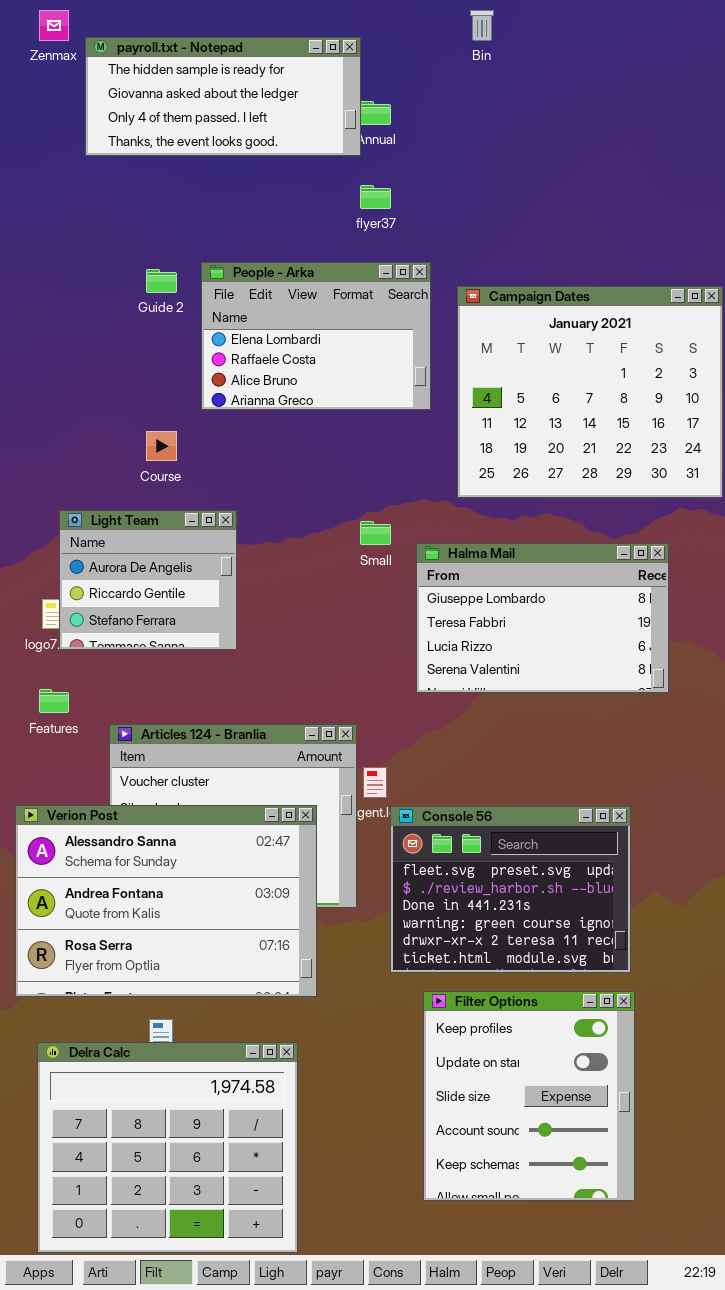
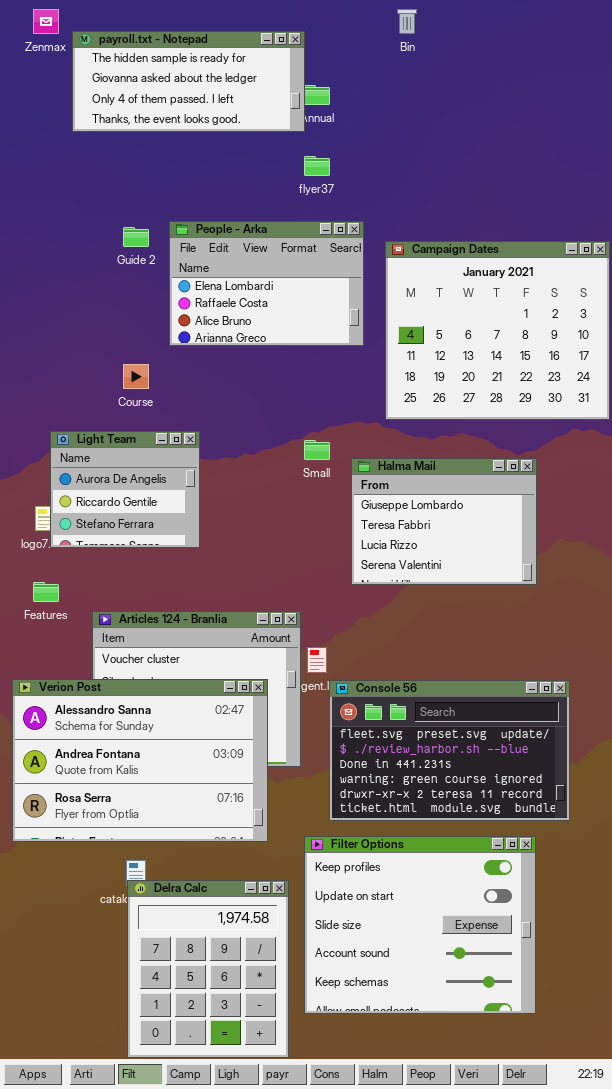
Halma Mail: [416,543,669,693] -> [351,458,537,585], resized
Console 56: [390,806,631,973] -> [329,680,570,821], resized
Filter Options: [423,991,635,1201] -> [304,836,536,1014], resized
Delra Calc: [37,1042,298,1253] -> [127,880,289,1058], moved, resized

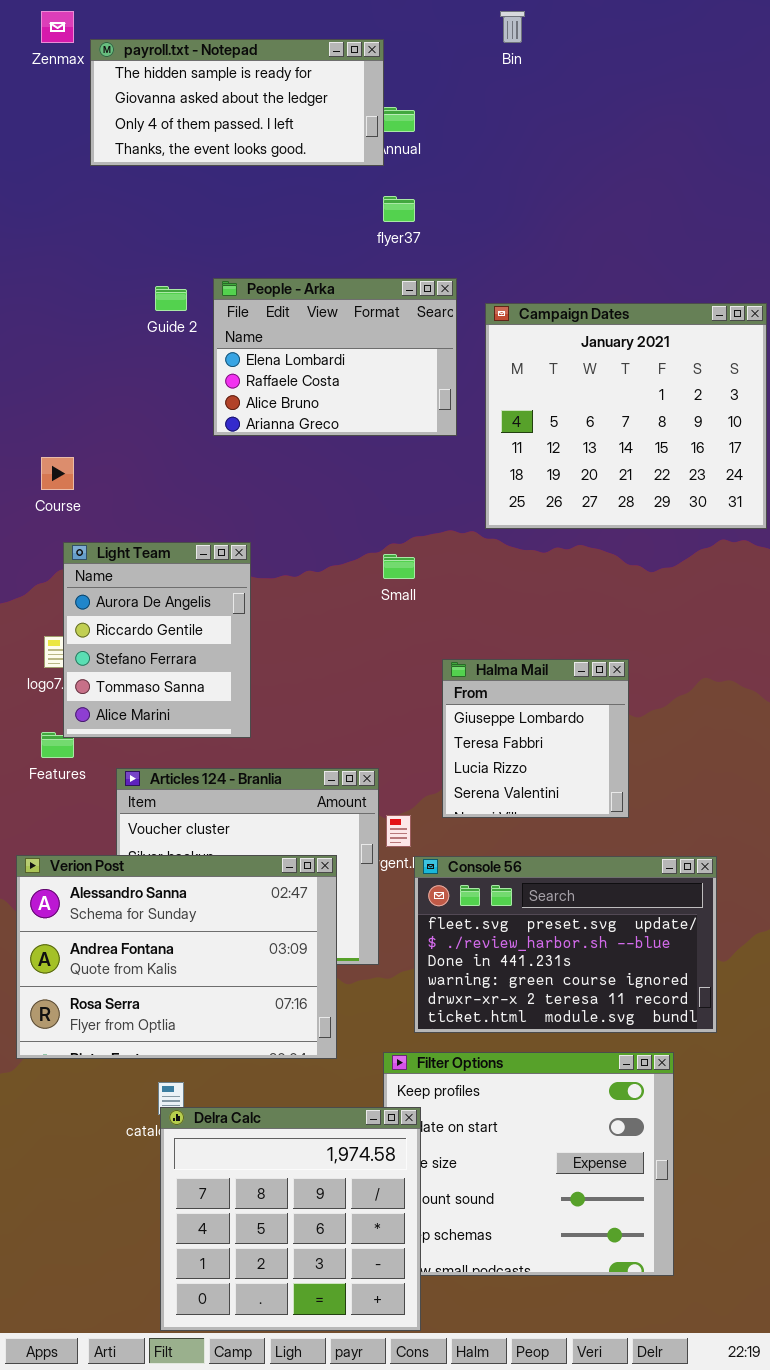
Course: [123,364,149,389] -> [41,457,74,490], moved
Light Team: [50,431,200,548] -> [63,542,251,738], resized
Halma Mail: [351,458,537,585] -> [442,659,629,818], moved, resized
Delra Calc: [127,880,289,1058] -> [160,1107,421,1331], resized

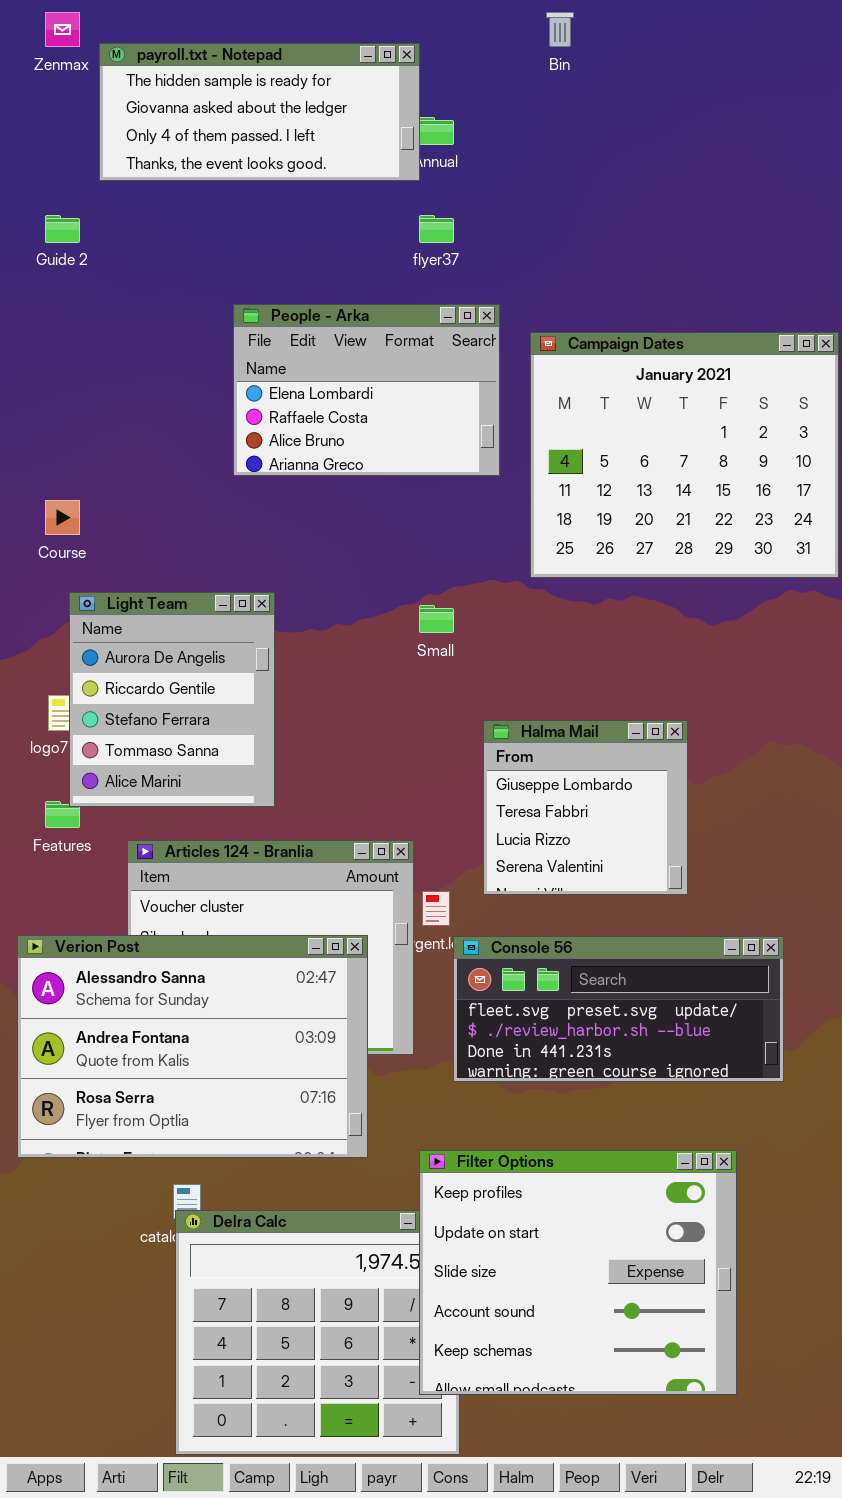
Guide 2: [155,286,187,311] -> [45,215,80,243], moved
Console 56: [414,856,717,1033] -> [453,936,784,1082], resized
Filter Options: [383,1052,674,1276] -> [419,1150,737,1395], raised

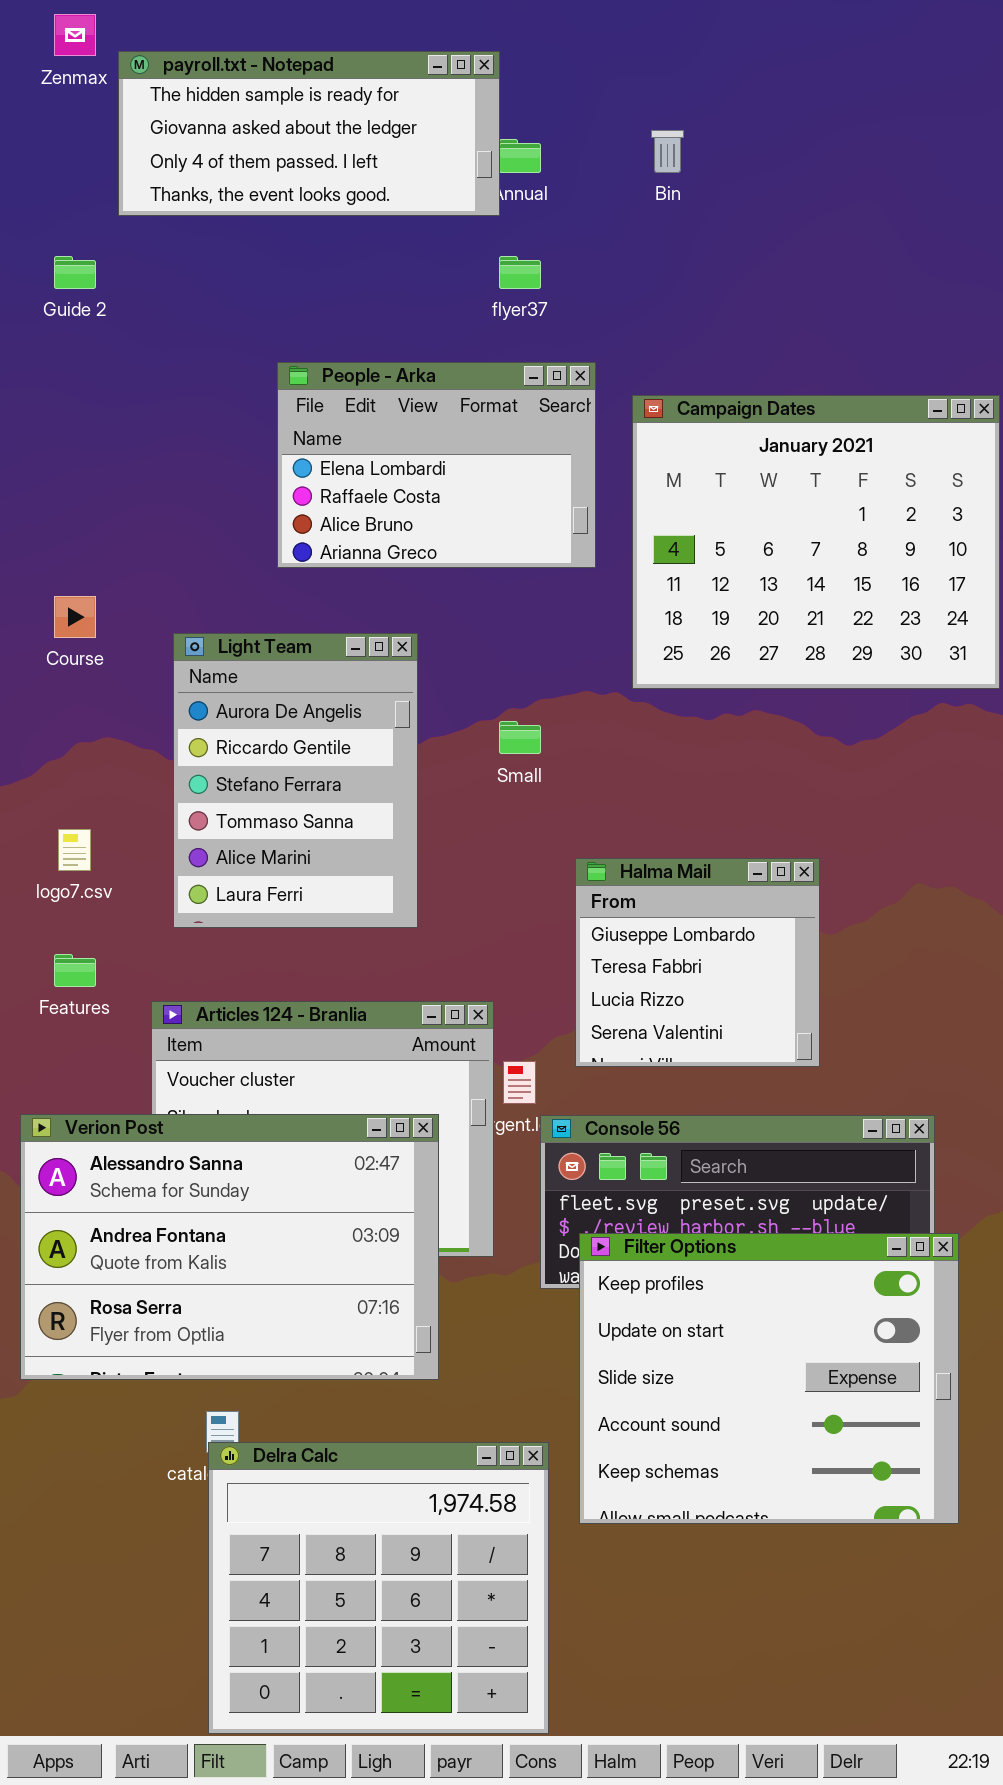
Bin: [546,12,574,47] -> [651,130,684,173], moved
Light Team: [69,592,275,807] -> [173,633,418,928], moved, resized
Filter Options: [419,1150,737,1395] -> [579,1233,959,1524], moved

